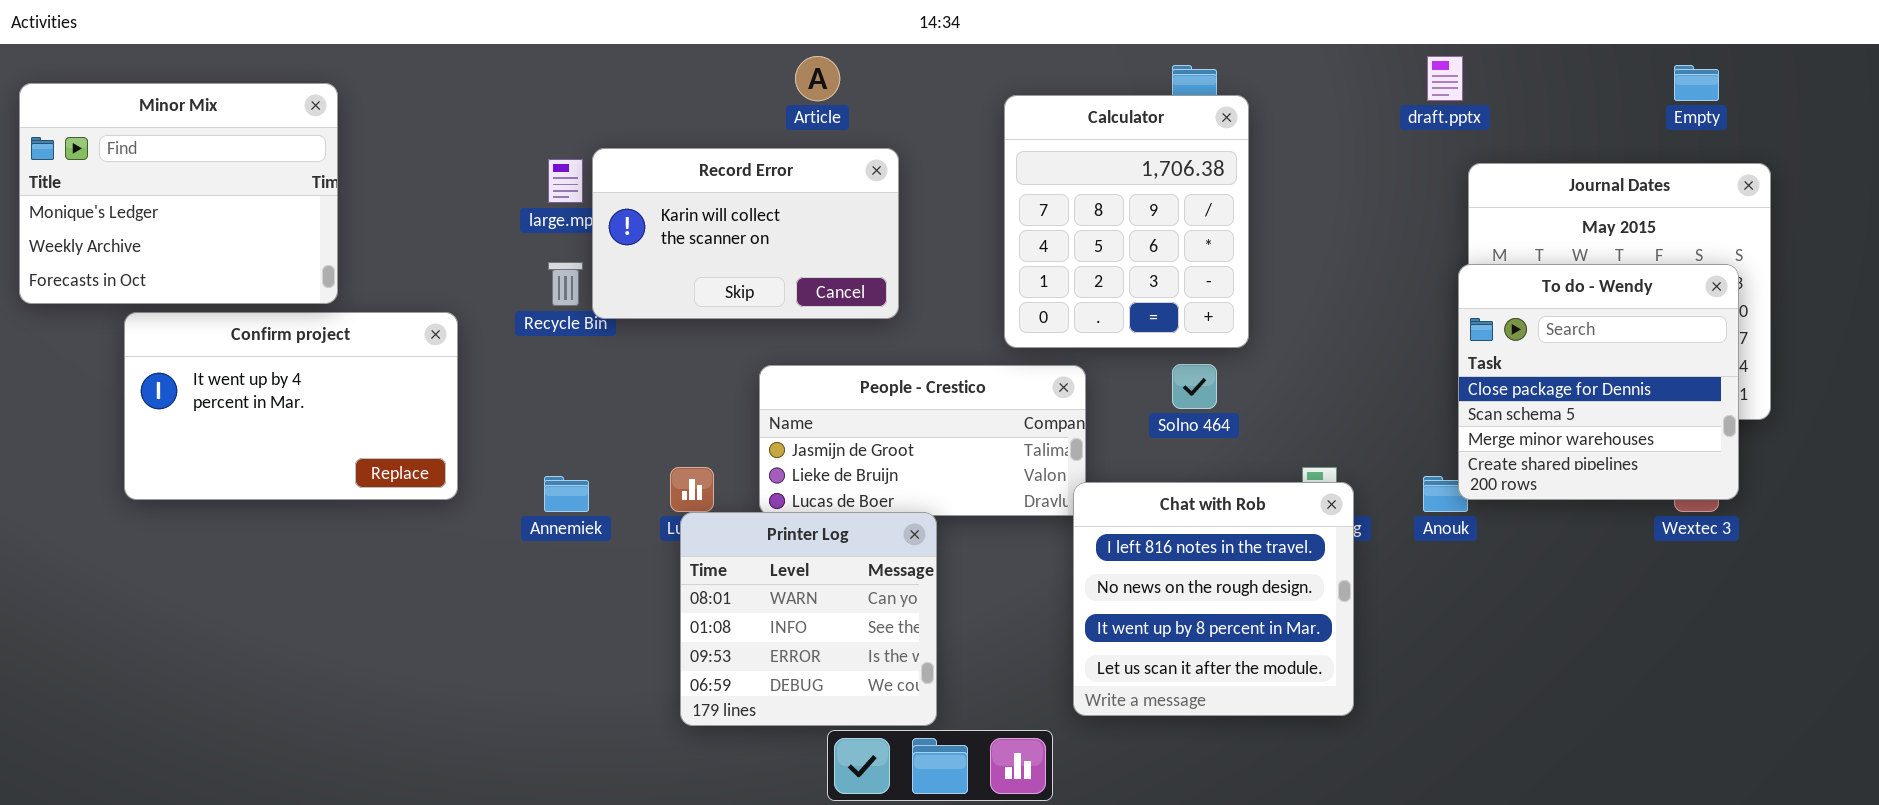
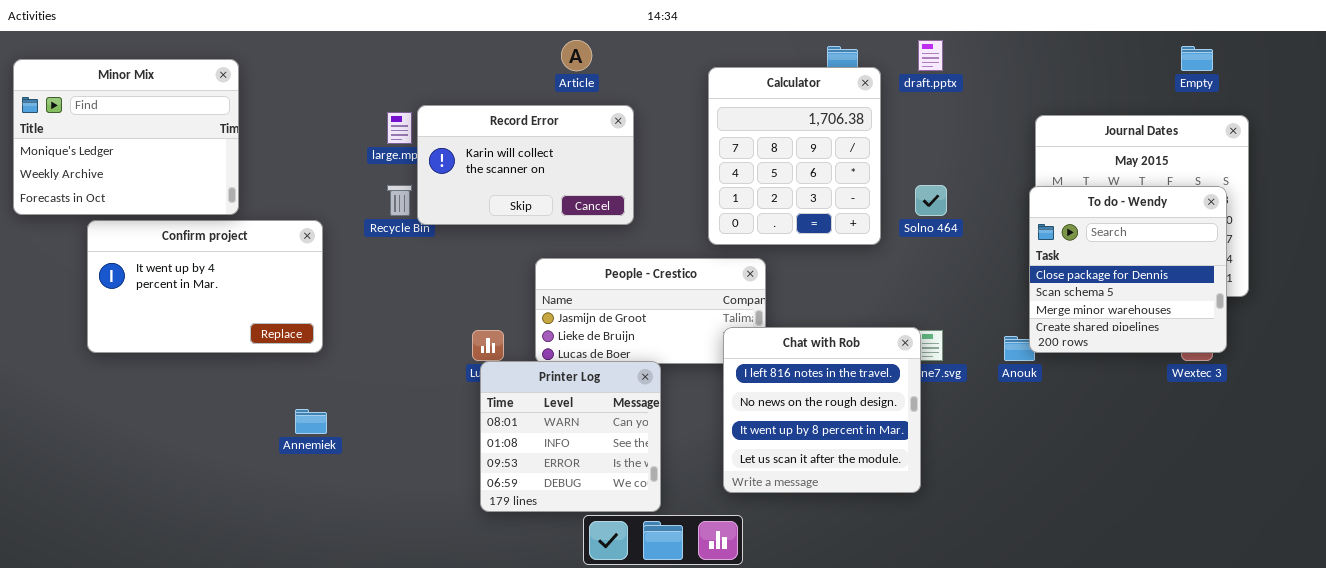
draft.pptx: [1427,56,1463,101] -> [918,40,943,71], moved
Solno 464: [1172,364,1217,409] -> [915,185,947,216], moved
Annemiek: [544,476,589,512] -> [295,409,327,434], moved
Chat with Rob: [1073,482,1354,716] -> [723,327,921,493], moved

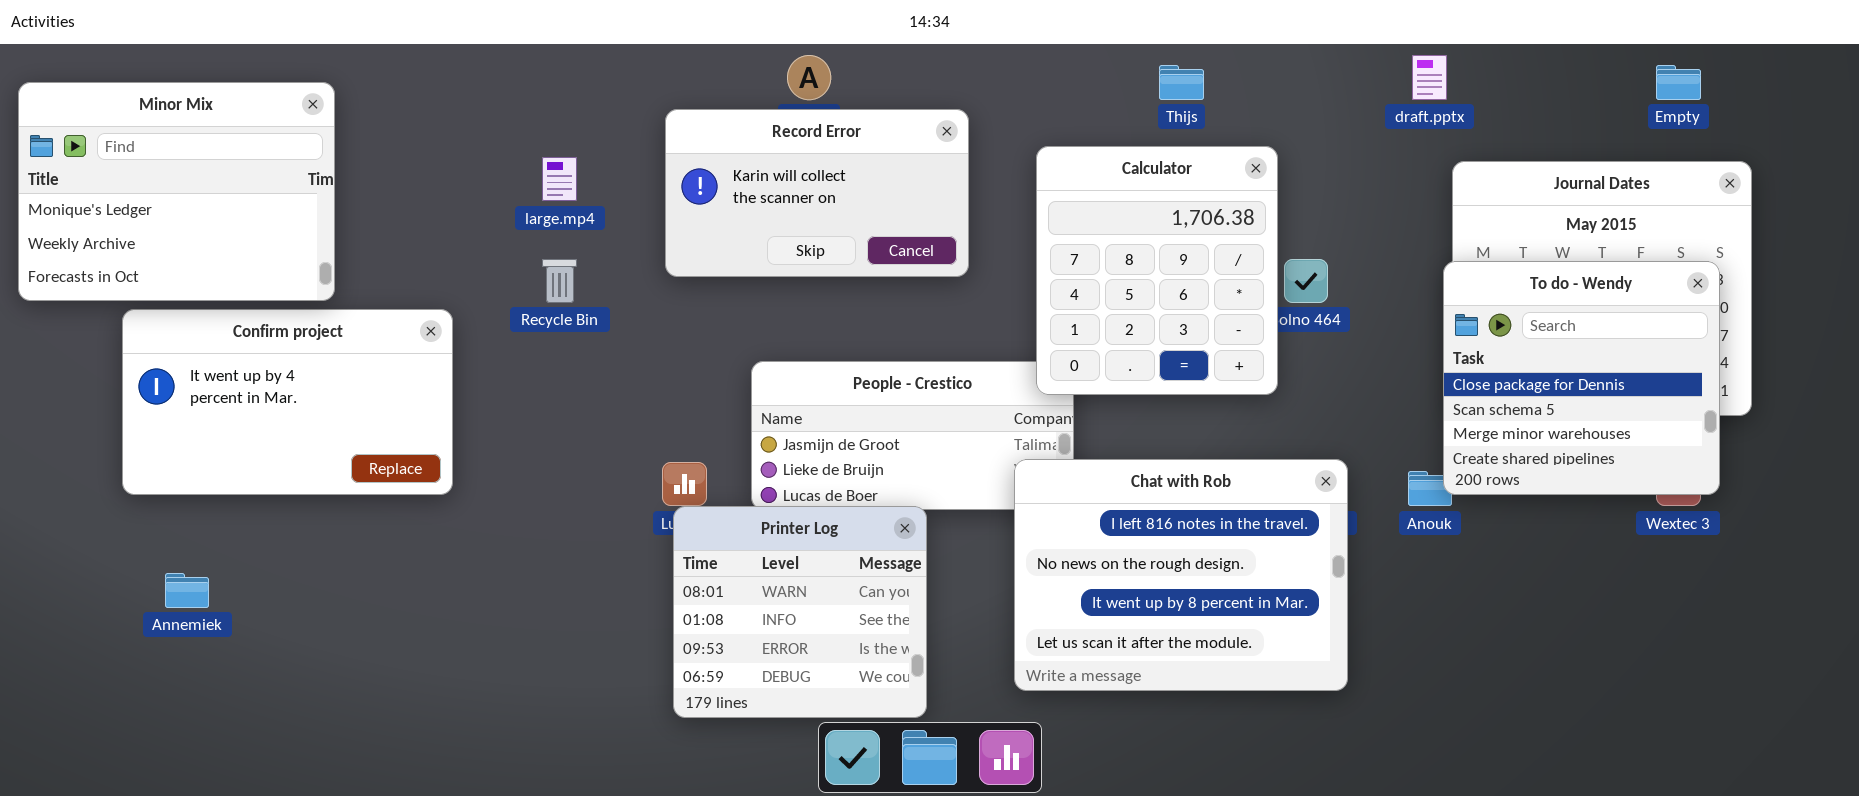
draft.pptx: [918,40,943,71] -> [1412,55,1447,100], moved
Calculator: [708,67,881,245] -> [1036,146,1278,395], moved
Record Error: [417,105,634,225] -> [665,109,969,277], moved
Chat with Rob: [723,327,921,493] -> [1014,459,1348,691], resized
Annemiek: [295,409,327,434] -> [165,573,209,608], moved

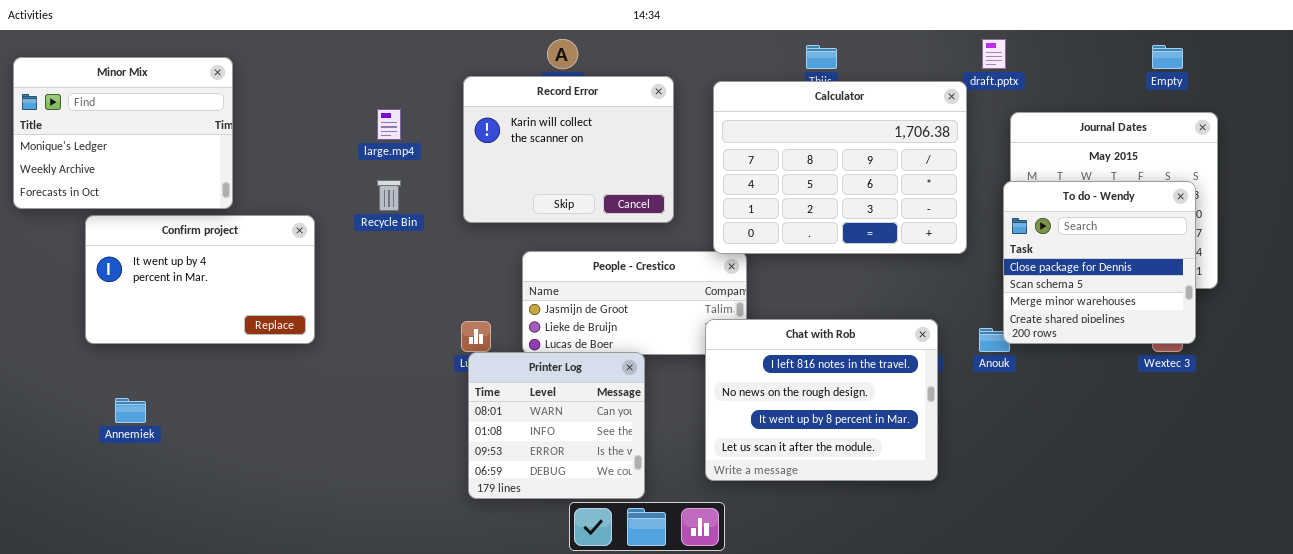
Record Error: [665,109,969,277] -> [463,76,674,223], resized
Calculator: [1036,146,1278,395] -> [713,81,967,254], moved, resized

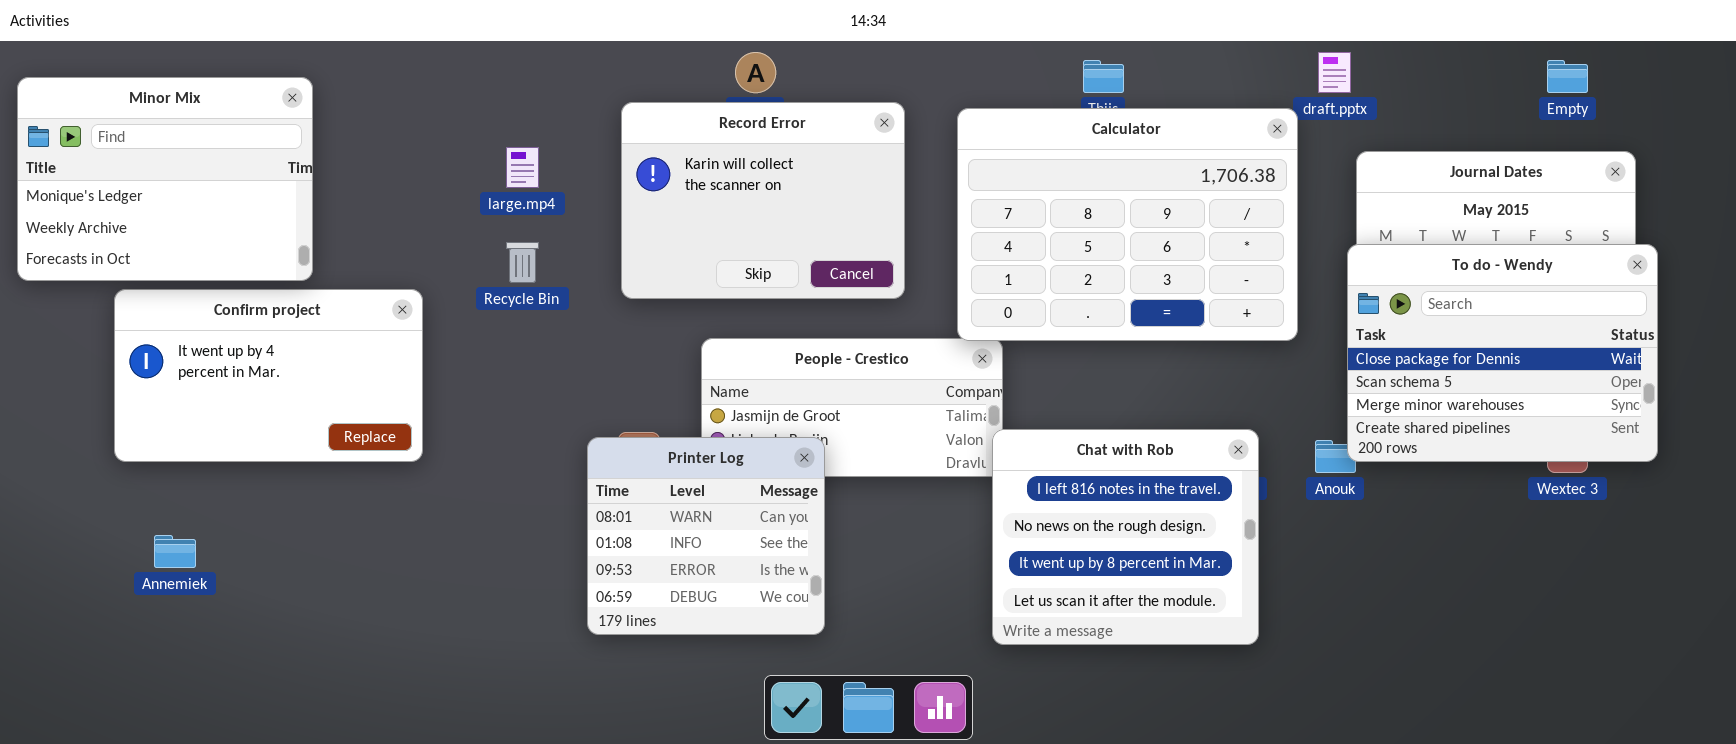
To do - Wendy: [1003,181,1196,344] -> [1347,244,1658,462], resized
Chat with Rob: [705,319,938,481] -> [992,429,1259,645], resized
Printer Log: [468,352,645,499] -> [587,437,825,635], moved

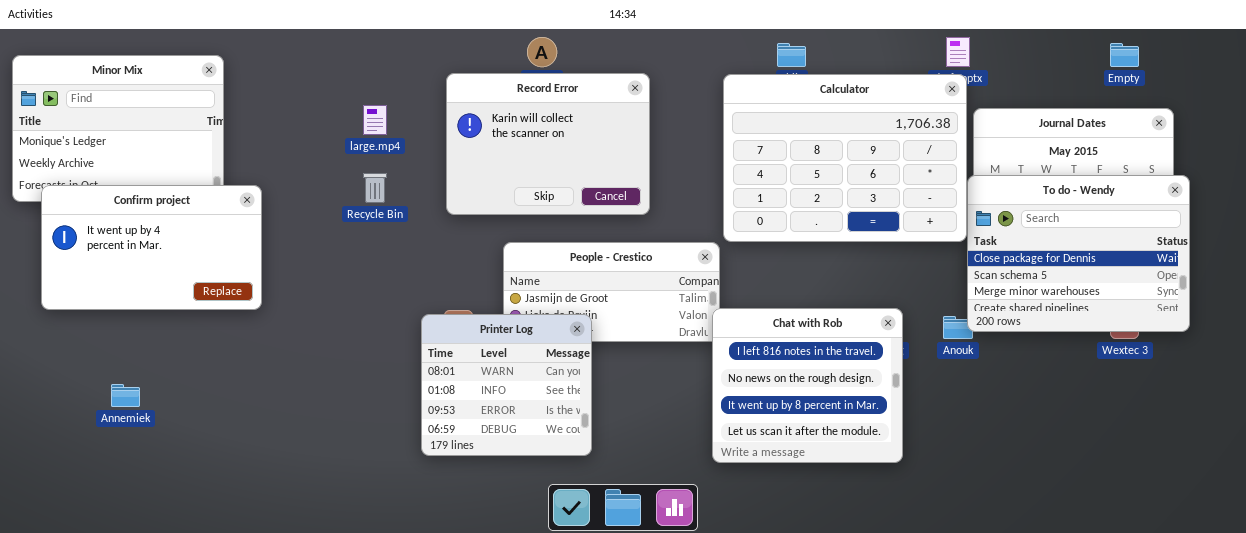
Calculator: [957,108,1298,341] -> [723,74,967,242], moved
Confirm project: [114,289,423,462] -> [41,185,262,310], moved

